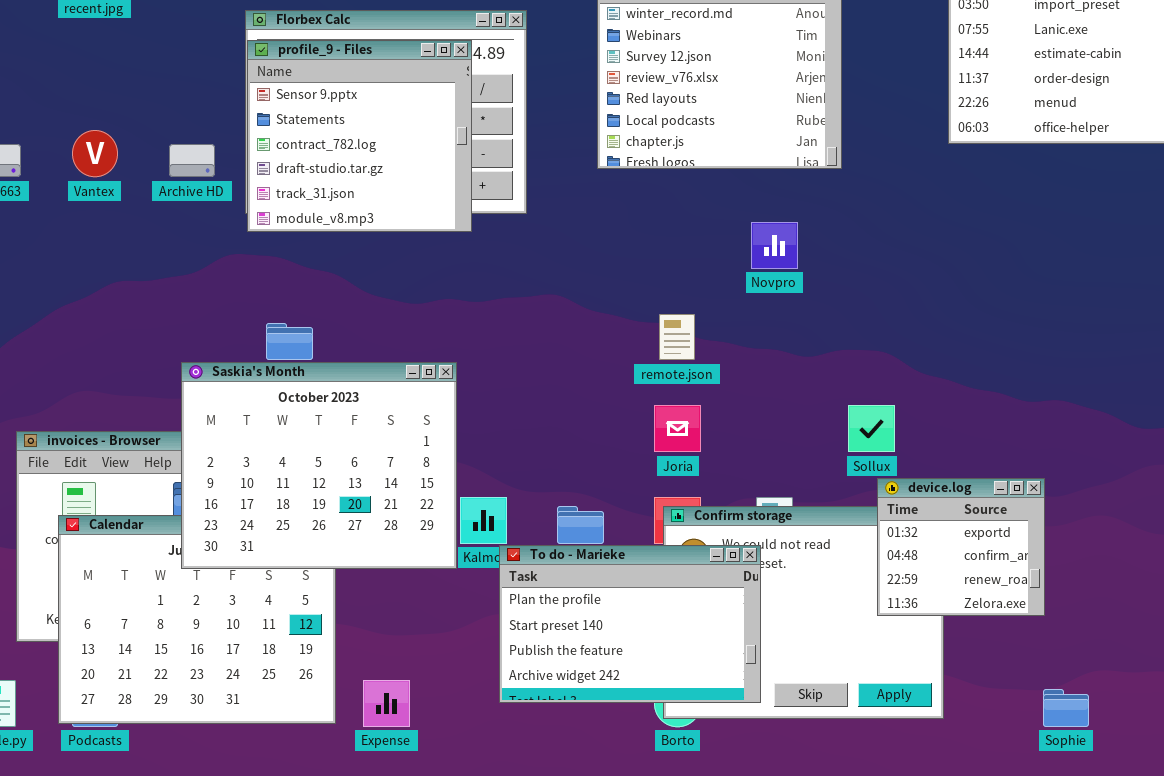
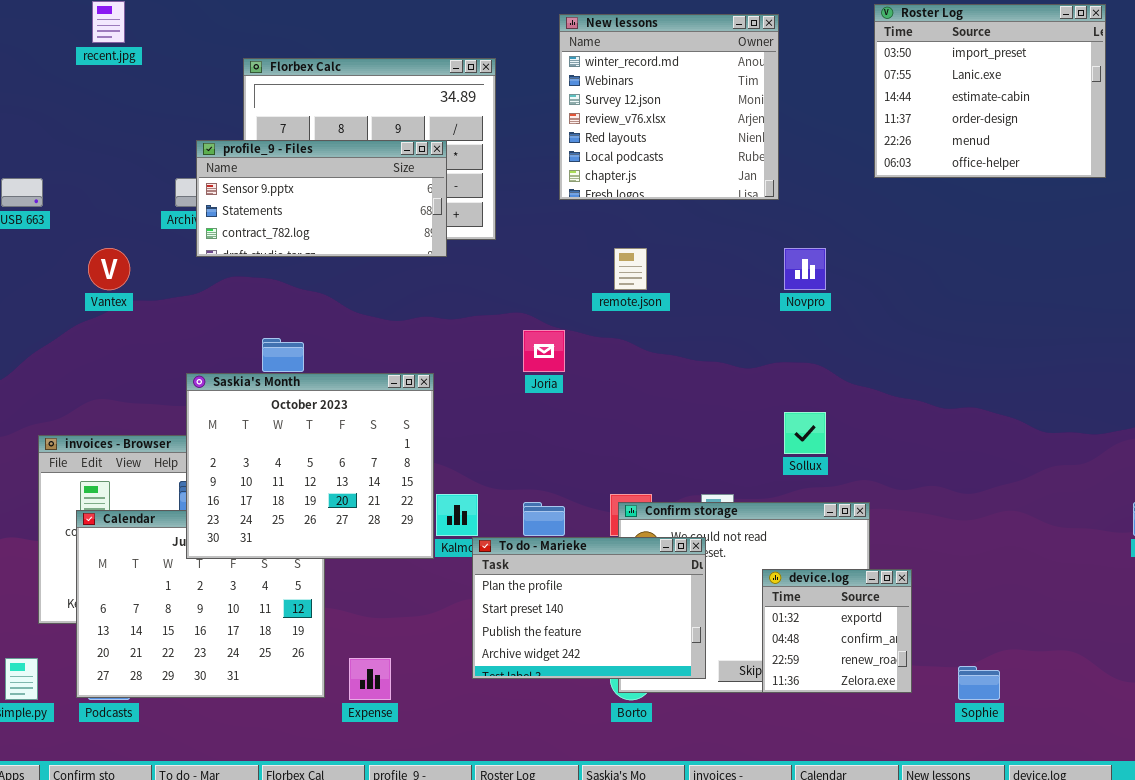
profile_9 - Files: [247,40,472,232] -> [196,140,447,257], resized
Vantex: [72,130,118,177] -> [88,248,130,290], moved
Novpro: [751,222,798,269] -> [784,248,826,290], moved
remote.json: [659,314,695,360] -> [614,248,647,290], moved
Joria: [654,405,701,452] -> [523,330,565,372], moved
device.log: [877,478,1045,616] -> [762,569,912,693], moved

